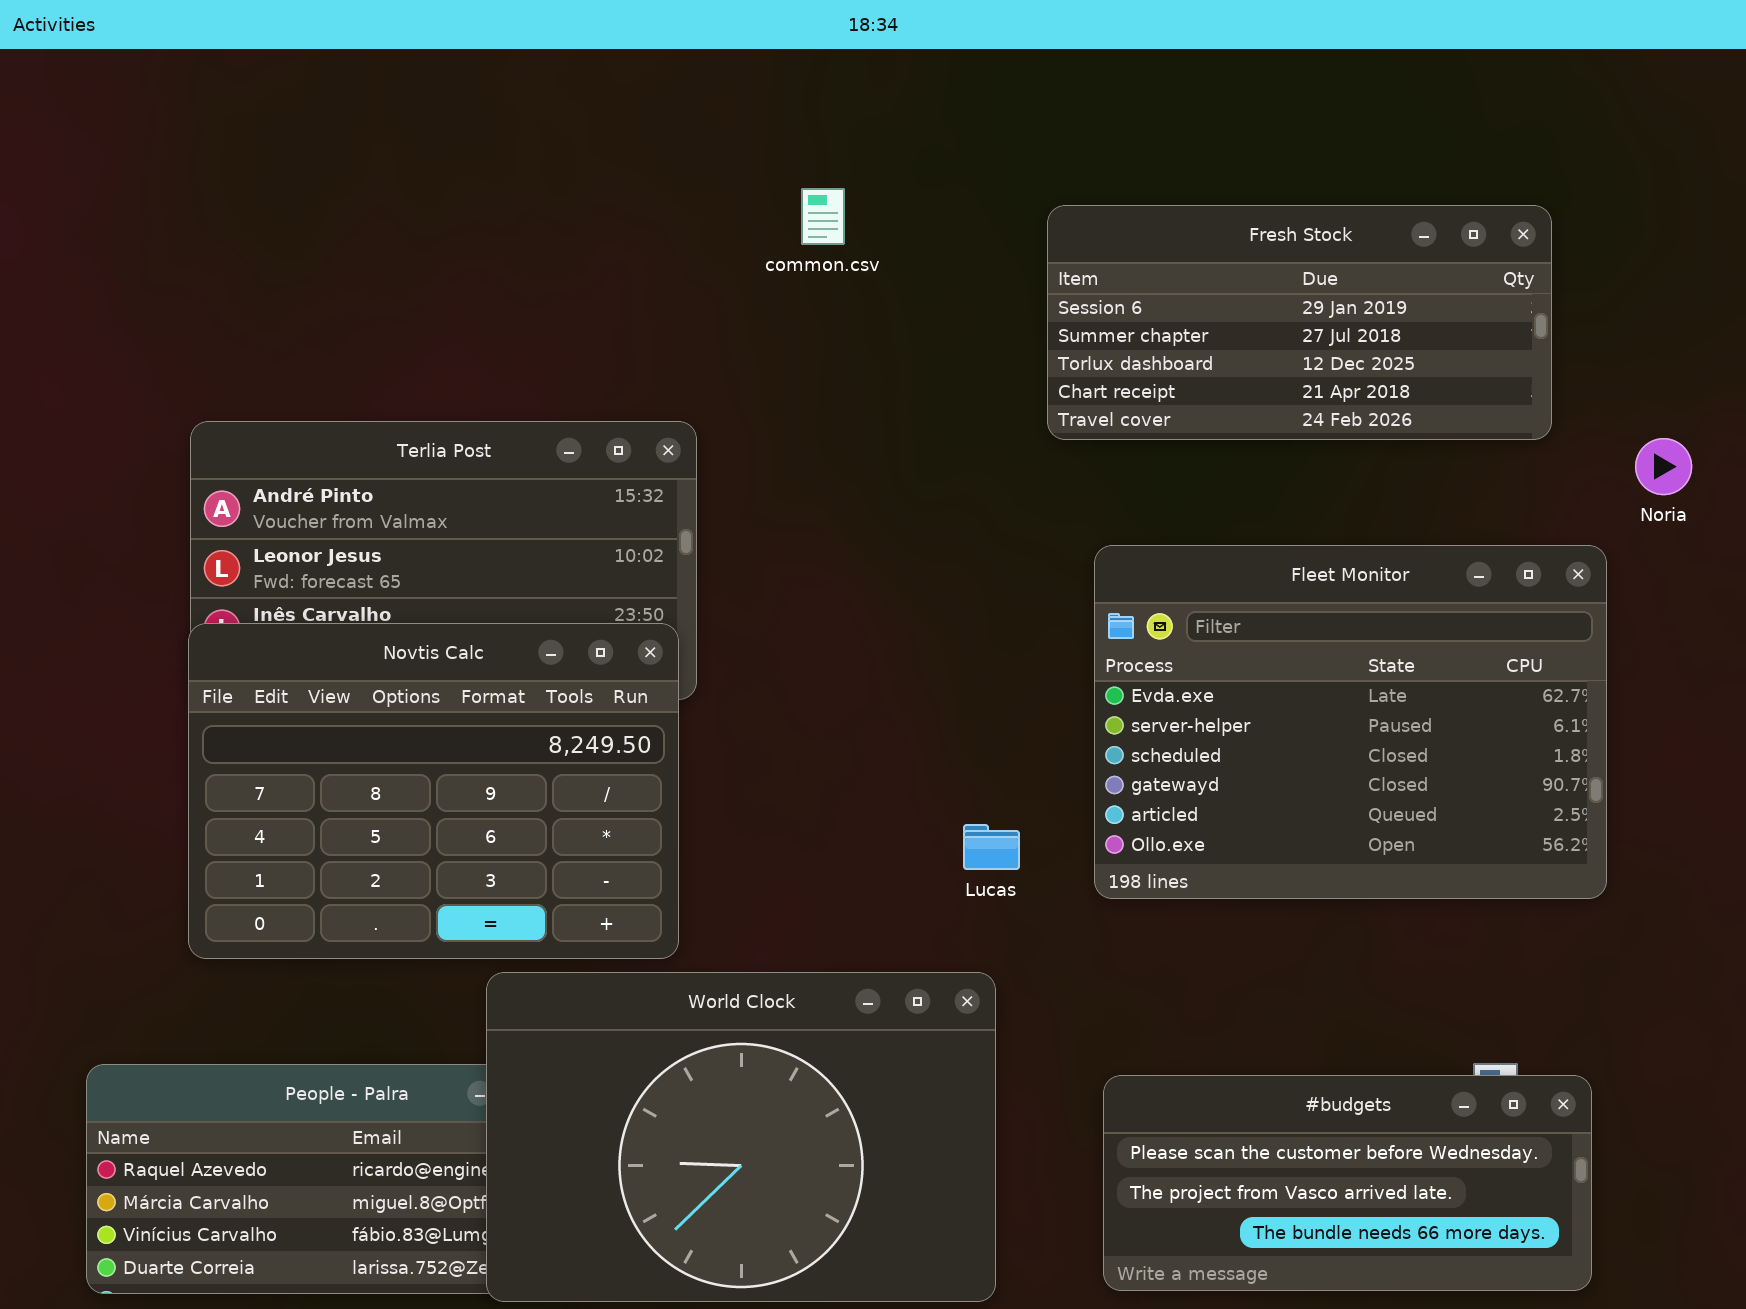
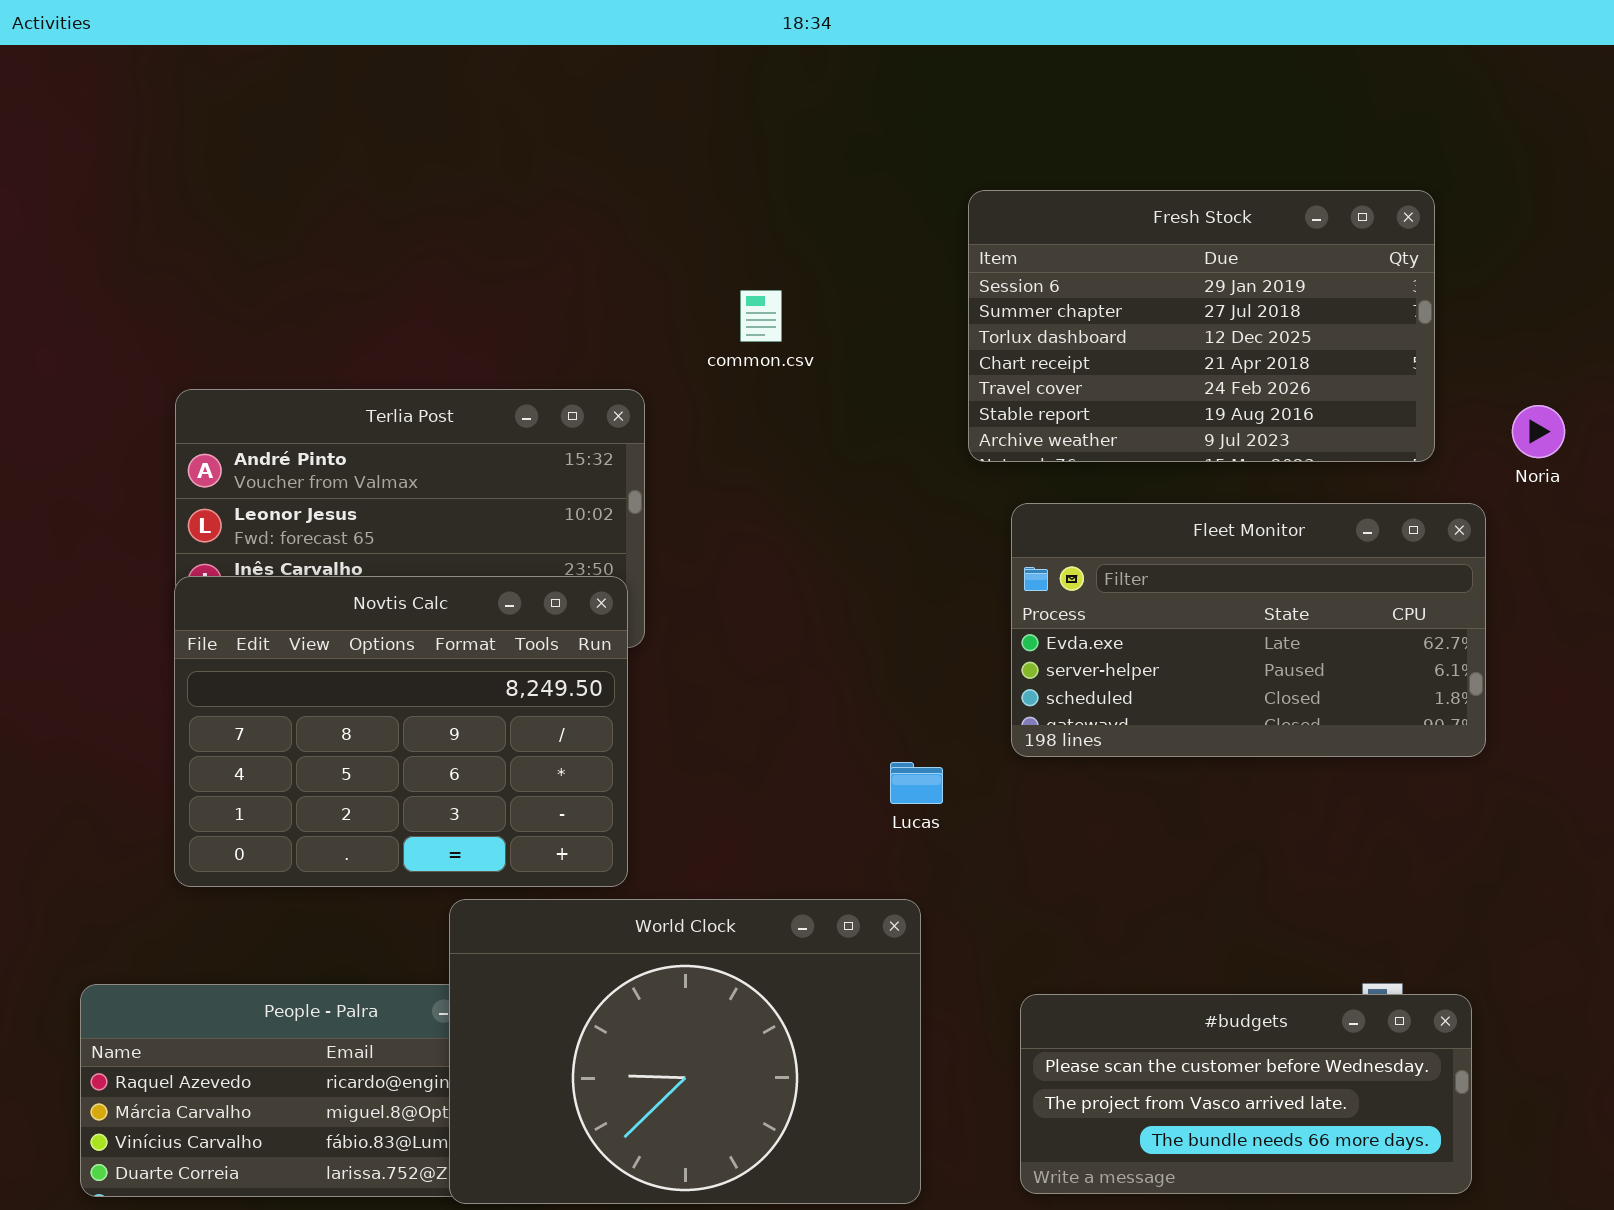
common.csv: [801,188,845,245] -> [740,290,782,342], moved
Fresh Stock: [1047,205,1552,440] -> [968,190,1435,462], resized
Fleet Monitor: [1094,545,1607,899] -> [1011,503,1486,757], resized

